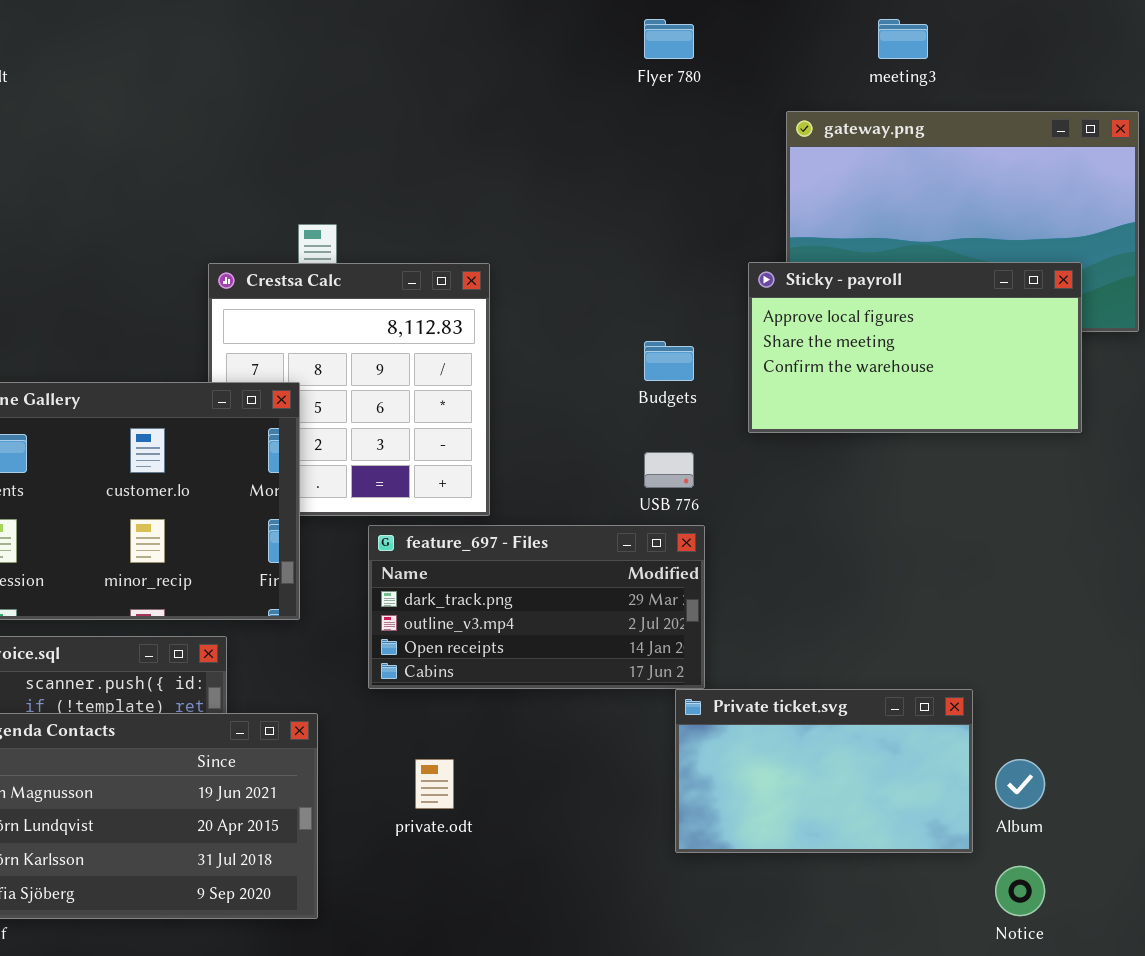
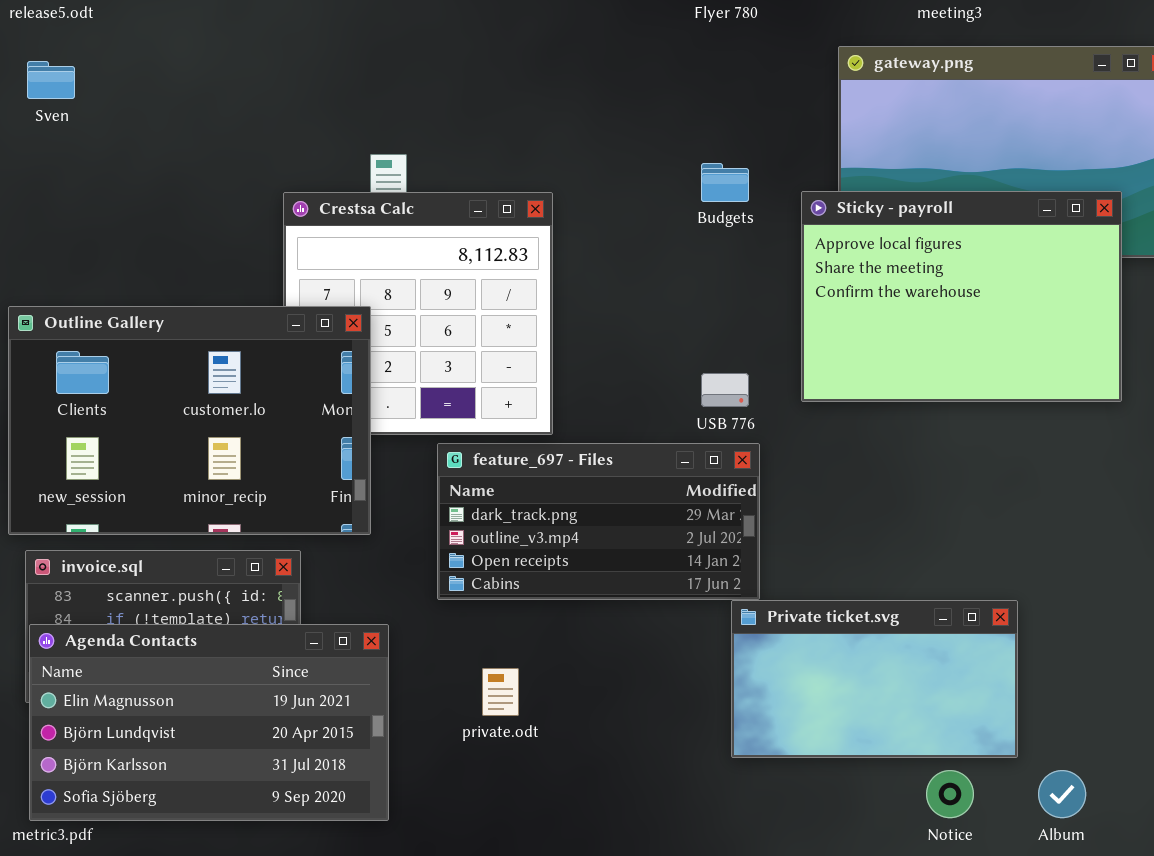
Sticky - payroll: [748,262,1082,433] -> [801,191,1122,402], resized
Budgets: [644,341,694,381] -> [701,163,749,202], moved
Album: [995,759,1045,809] -> [1038,770,1086,818], moved
Notice: [995,866,1045,916] -> [926,770,974,818], moved

